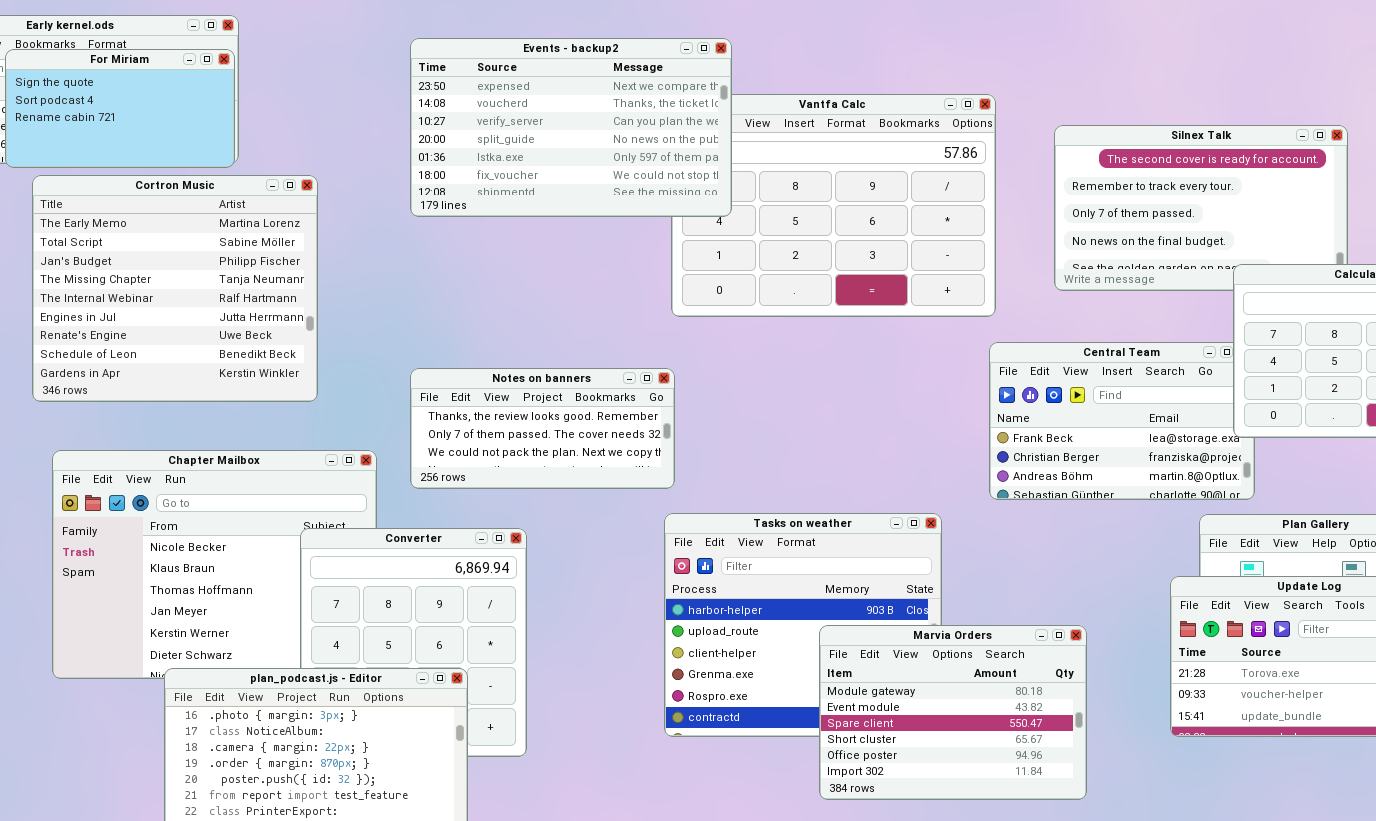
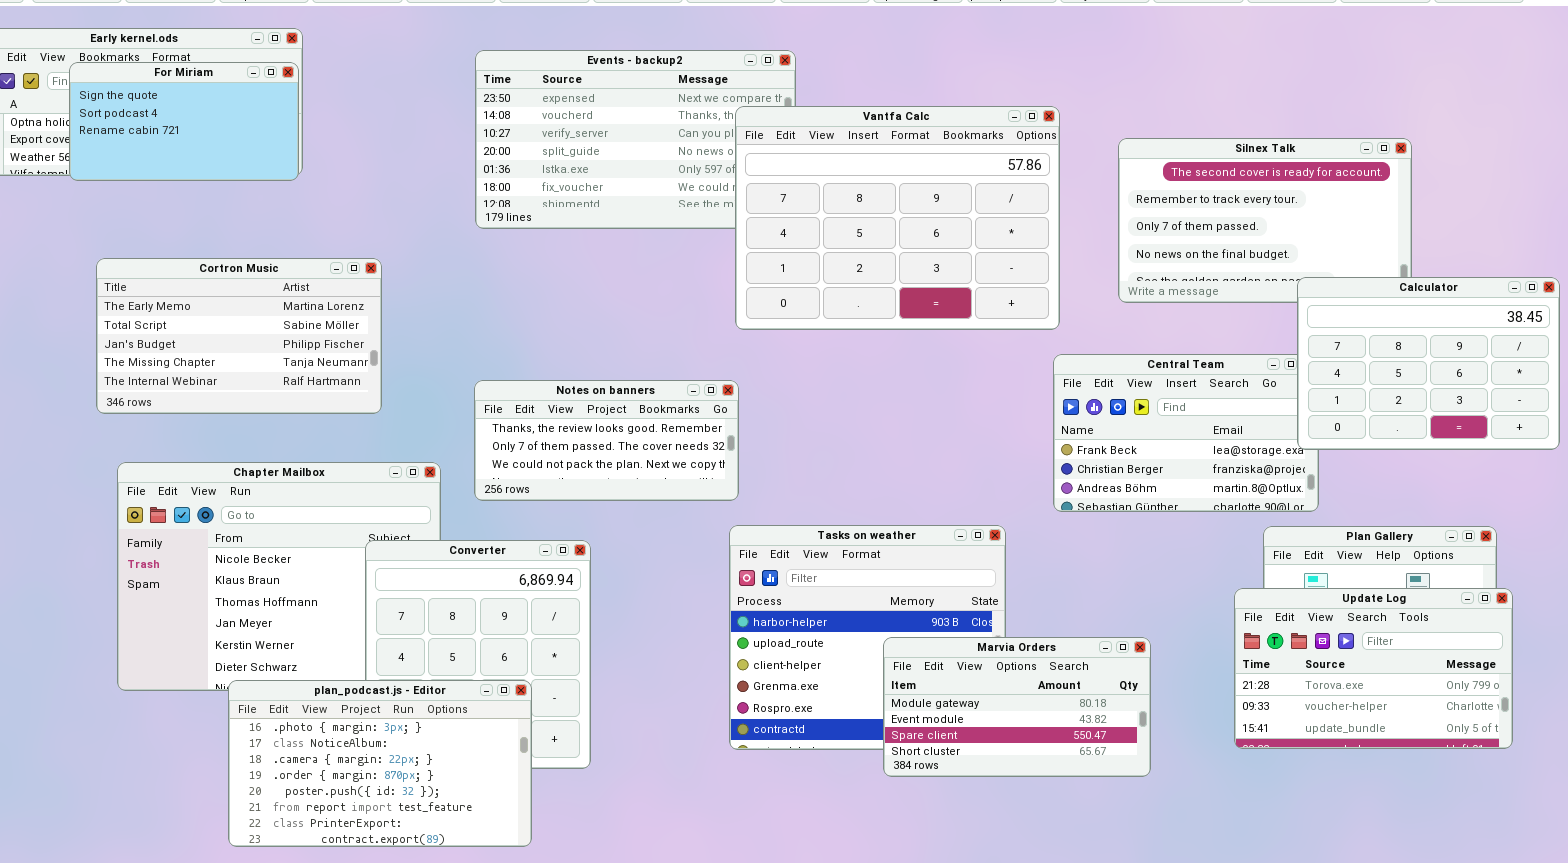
Vantfa Calc: [671,94,996,317] -> [735,106,1060,330], raised
Cortron Music: [32,175,318,402] -> [96,258,382,414], resized
Marvia Orders: [819,625,1087,800] -> [883,637,1151,777], resized

